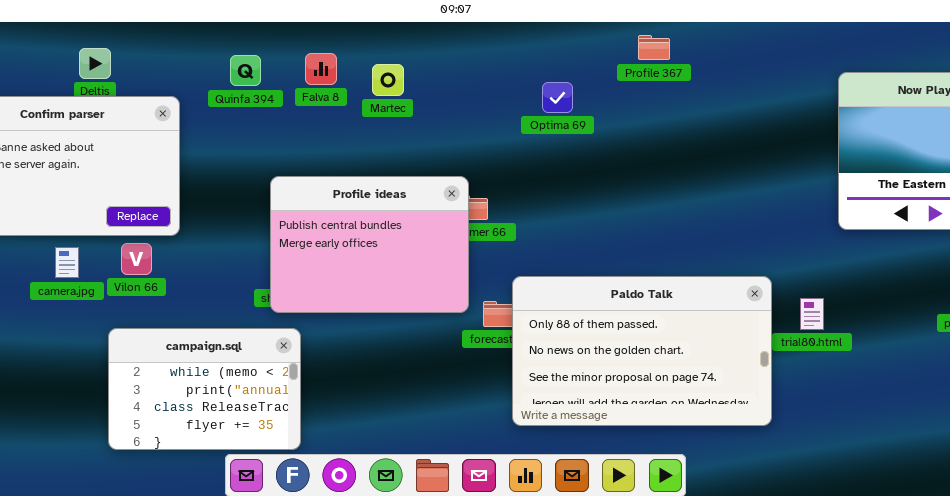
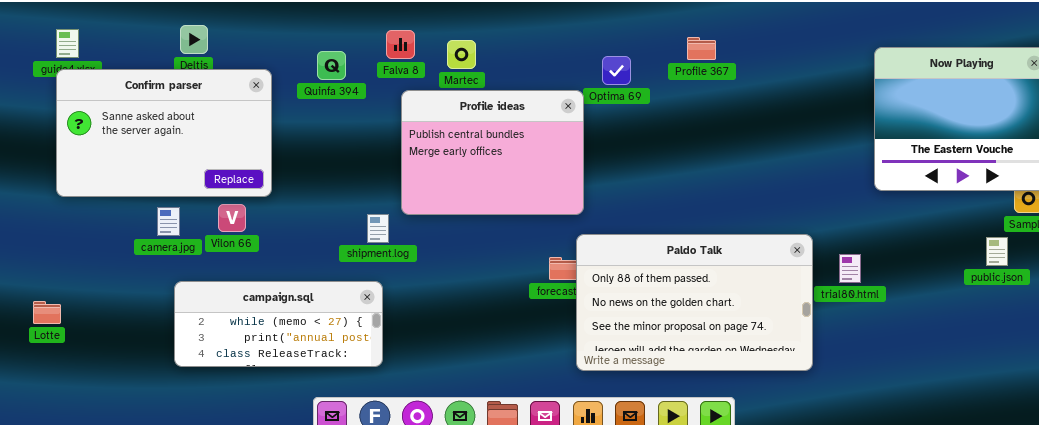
Profile 367: [638,35,670,60] -> [687,37,716,60], moved
Quinfa 394: [230,55,261,86] -> [317,51,346,80], moved
Profile ideas: [270,176,469,313] -> [401,90,584,215], moved
campaign.sql: [108,328,301,450] -> [174,281,383,367], resized

